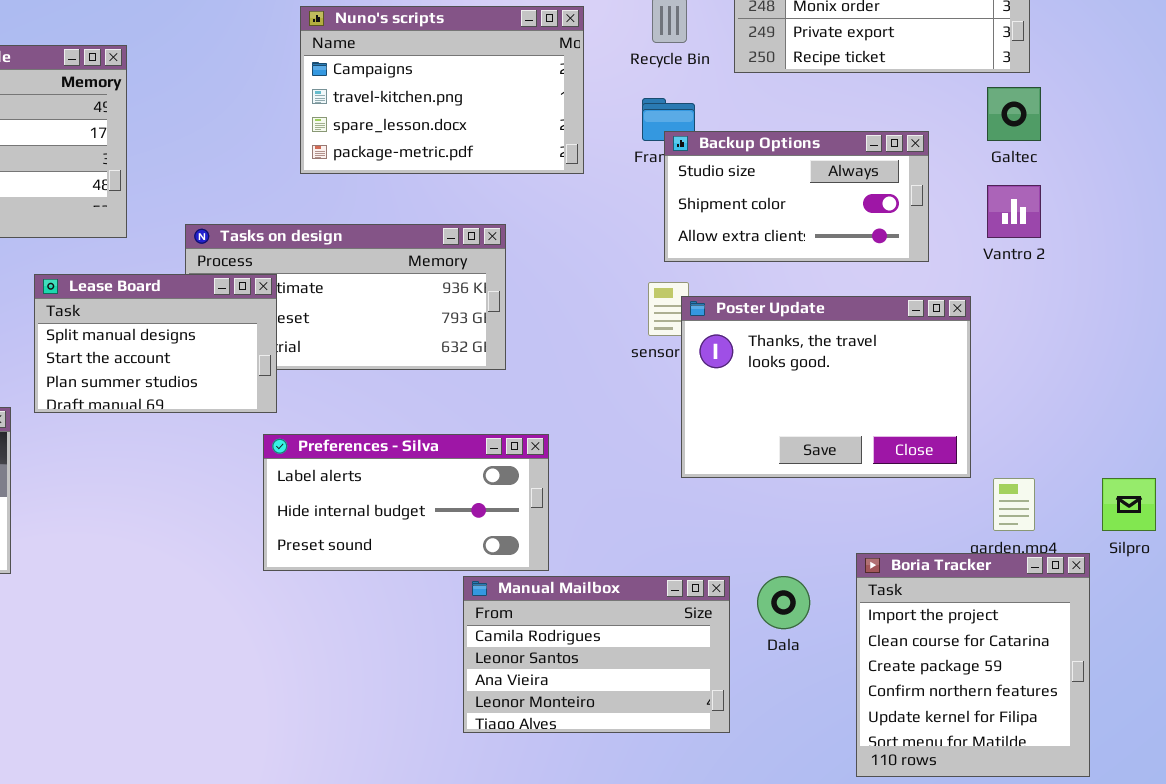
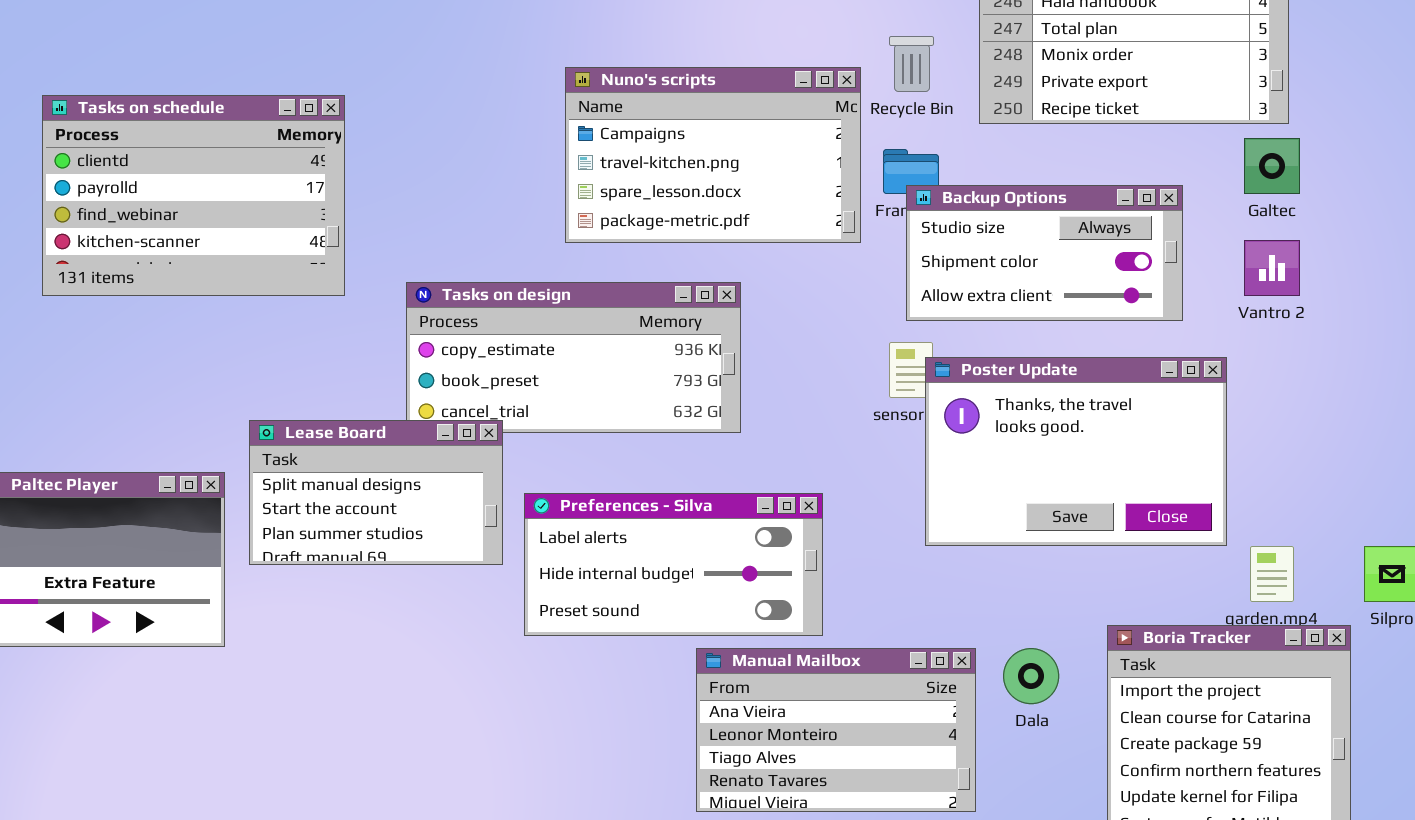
Nuno's scripts: [300,6,584,174] -> [565,67,861,243], moved
Lease Board: [34,274,277,413] -> [249,420,503,565], moved
Preferences - Silva: [263,434,549,571] -> [524,493,823,636], moved
Manual Mailbox: [463,576,730,733] -> [696,648,976,812], scrolled down 2 rows

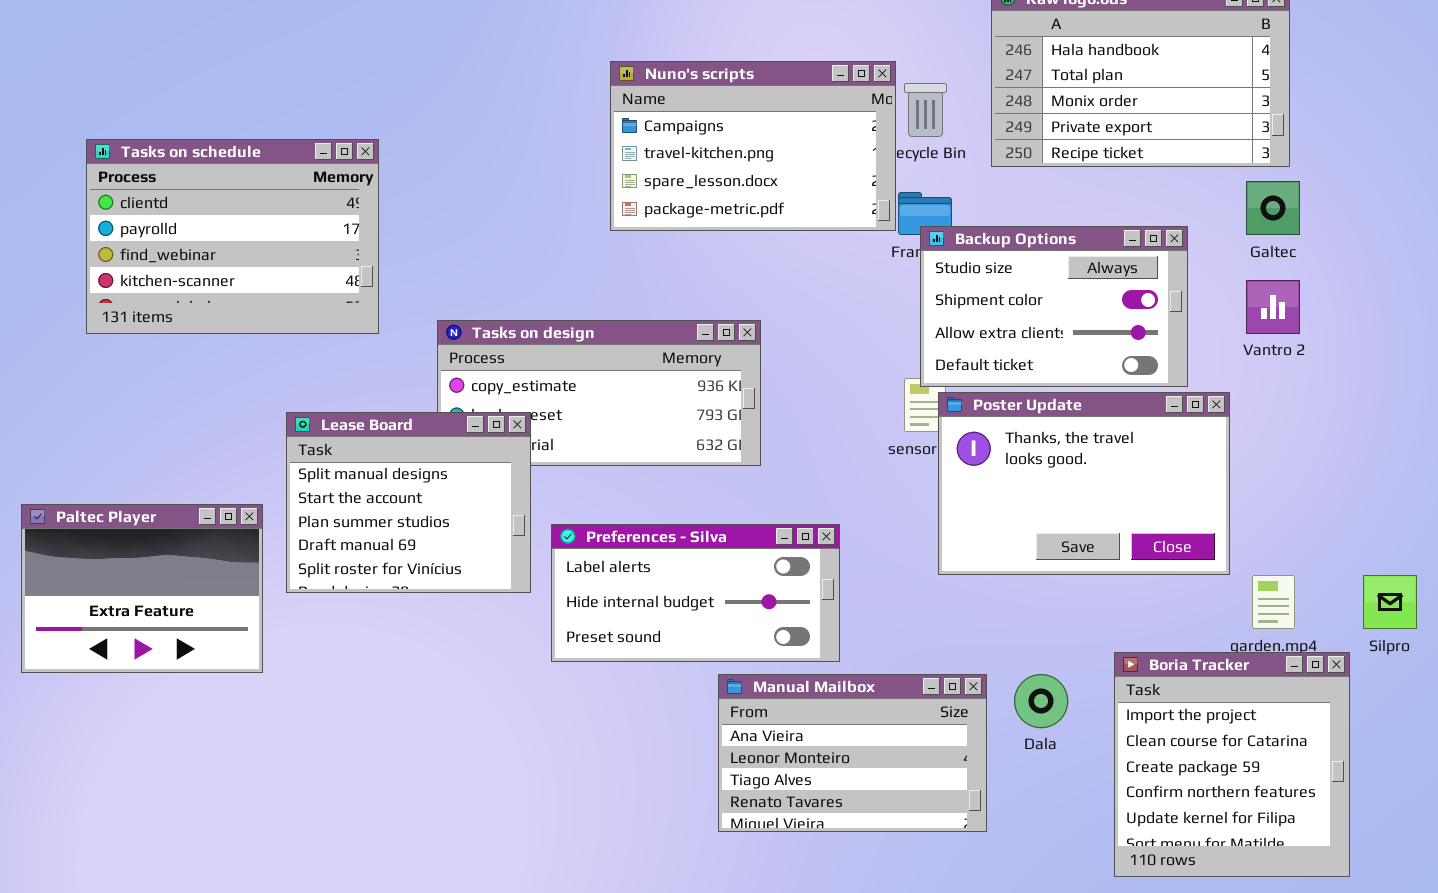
Nuno's scripts: [565,67,861,243] -> [610,61,896,231], moved
Backup Options: [906,185,1183,321] -> [920,226,1188,387], resized
Lease Board: [249,420,503,565] -> [286,412,531,593], resized

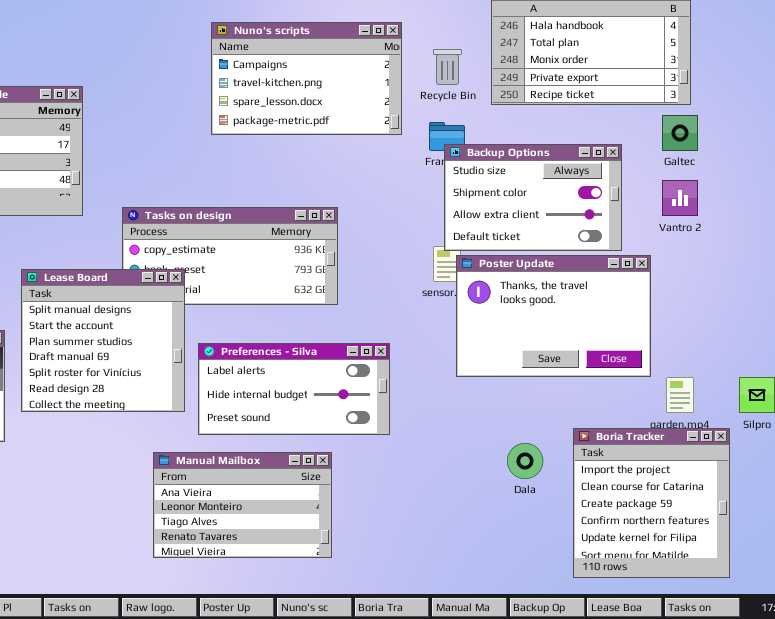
Nuno's scripts: [610,61,896,231] -> [211,22,402,135], moved
Lease Board: [286,412,531,593] -> [21,269,185,412], resized
Manual Mailbox: [718,674,987,832] -> [153,452,332,558], moved

